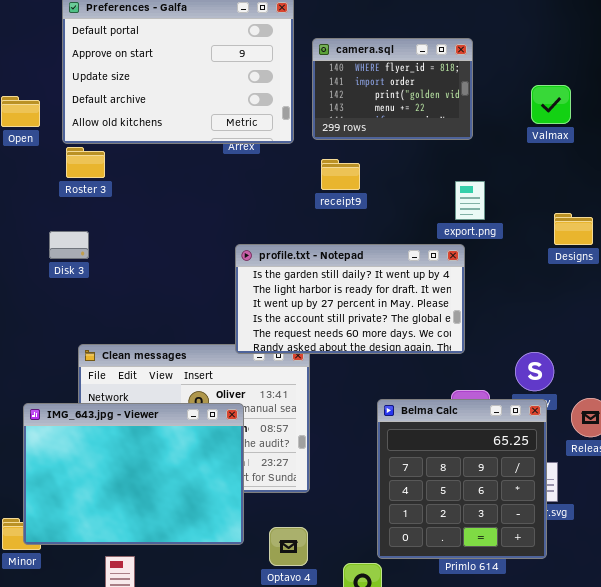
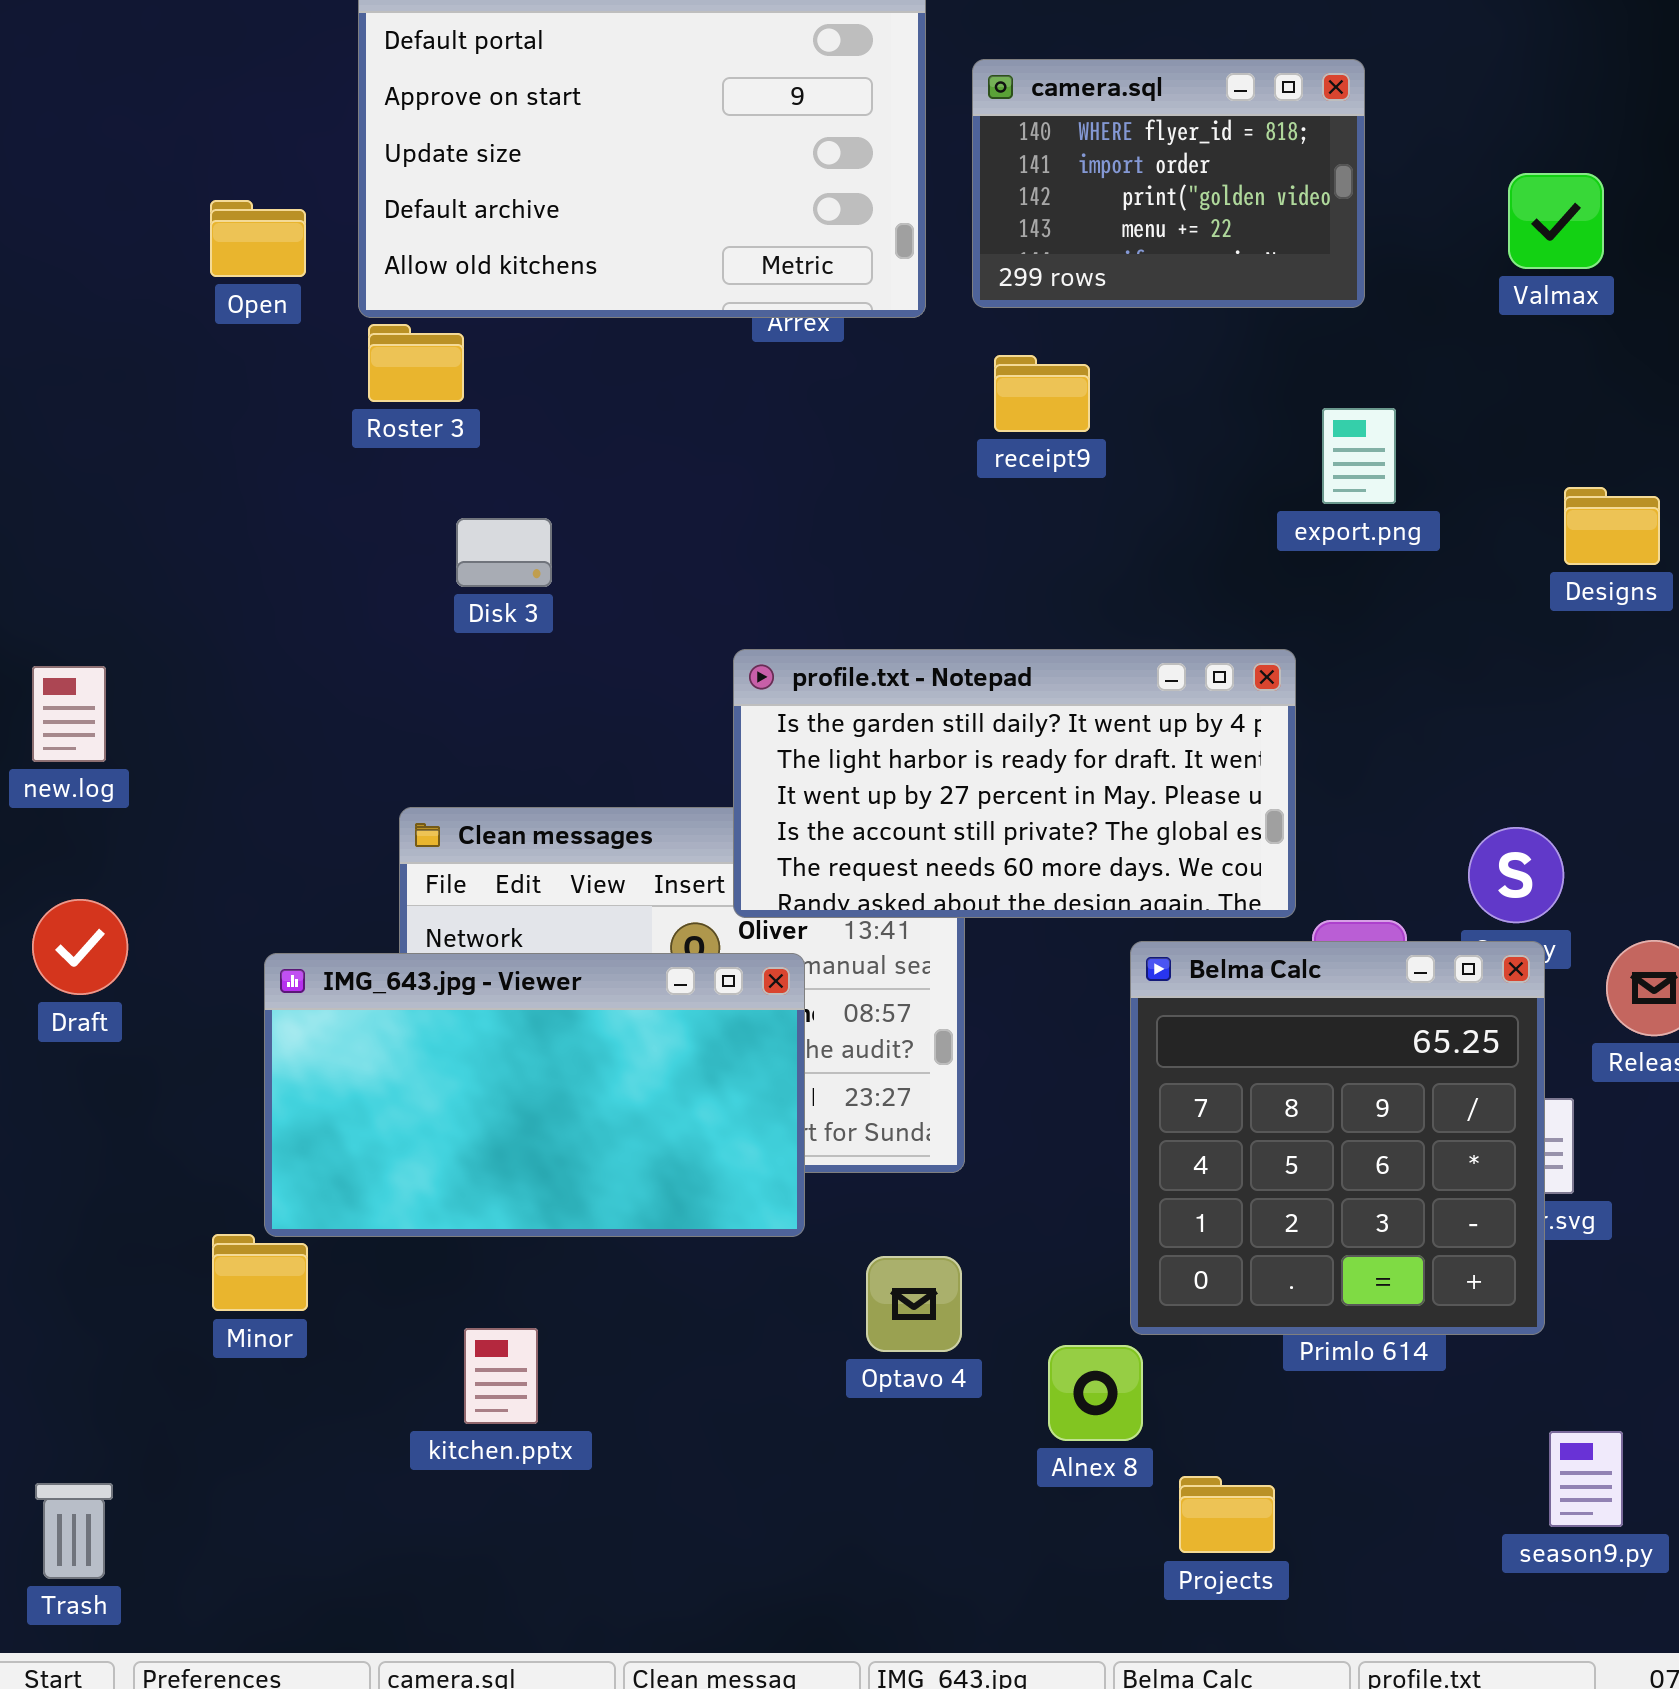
Disk 3: [49,231,89,259] -> [456,518,552,587], moved
profile.txt - Notepad: [235,244,465,354] -> [733,649,1296,918], moved
IMG_643.jpg - Viewer: [23,403,244,545] -> [264,953,805,1237], resized

